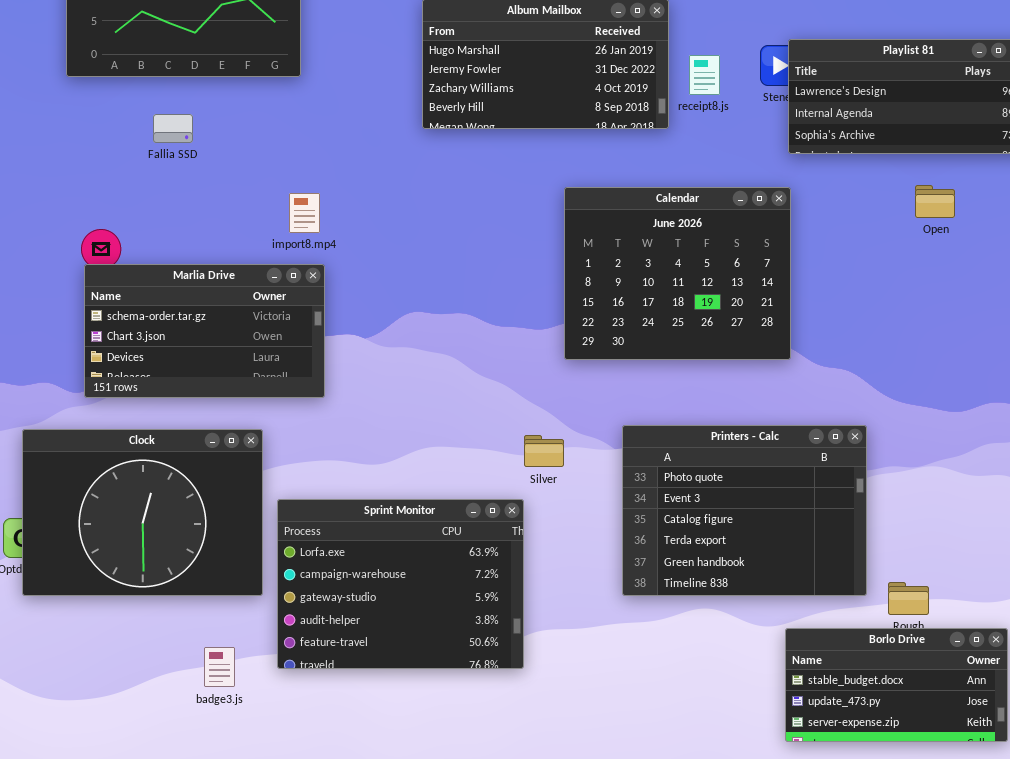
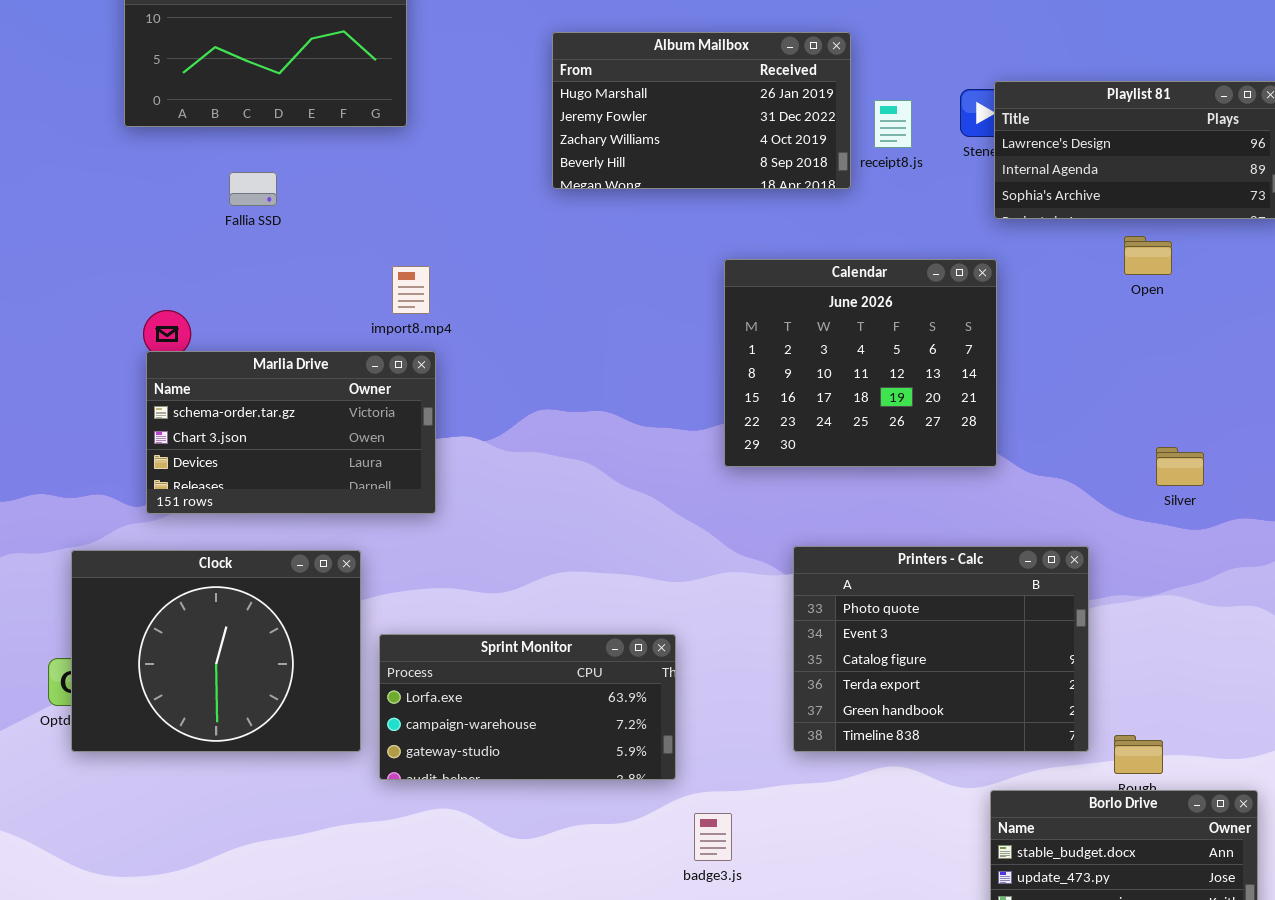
Open: [915,185,955,218] -> [1124,236,1172,275], moved
Silver: [524,435,564,467] -> [1156,447,1204,486], moved
Sprint Monitor: [277,499,524,669] -> [379,634,676,780], resized
badge3.js: [204,647,235,687] -> [694,813,732,861], moved

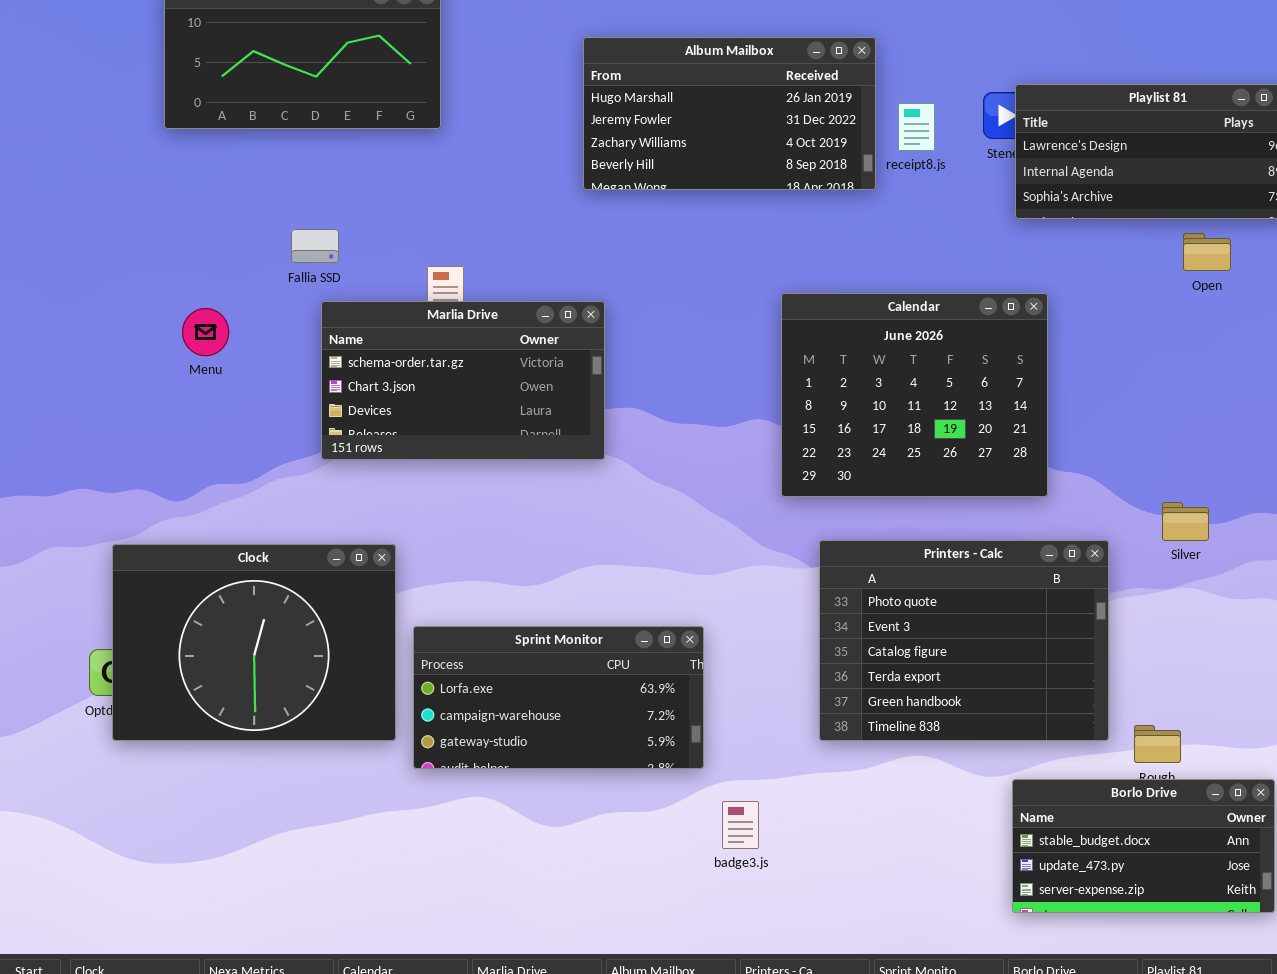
Fallia SSD: [229,172,277,206] -> [291,229,339,263], moved
Open: [1124,236,1172,275] -> [1183,233,1231,271], moved
Calendar: [724,259,997,467] -> [781,293,1048,497], moved
Marlia Drive: [146,351,436,514] -> [321,301,605,460], moved
Silver: [1156,447,1204,486] -> [1162,502,1209,541], moved

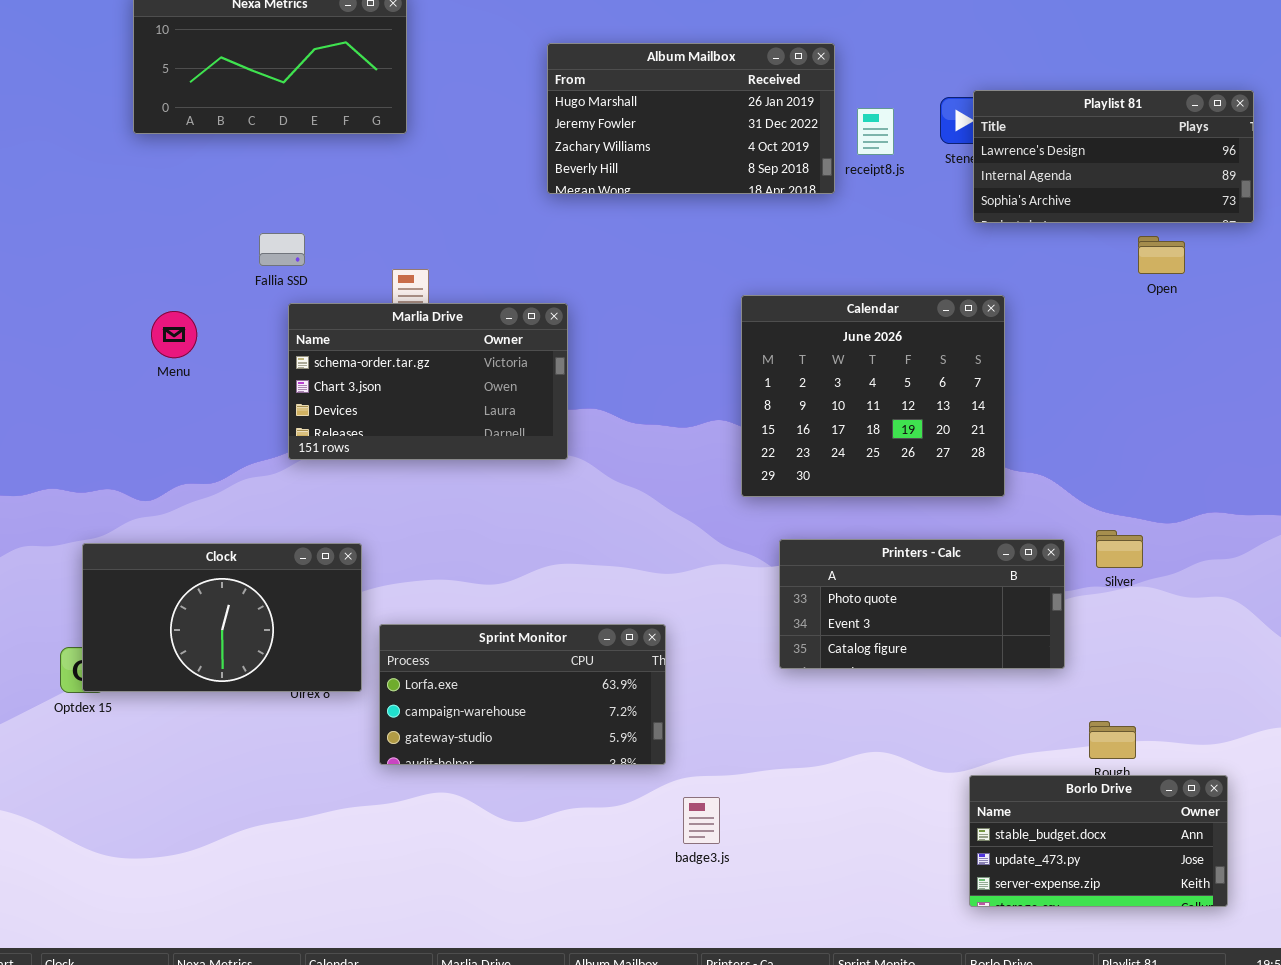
Silver: [1162,502,1209,541] -> [1096,530,1143,568], moved
Printers - Calc: [819,540,1109,741] -> [779,539,1065,669], resized
Clock: [112,544,396,741] -> [82,543,362,692], resized

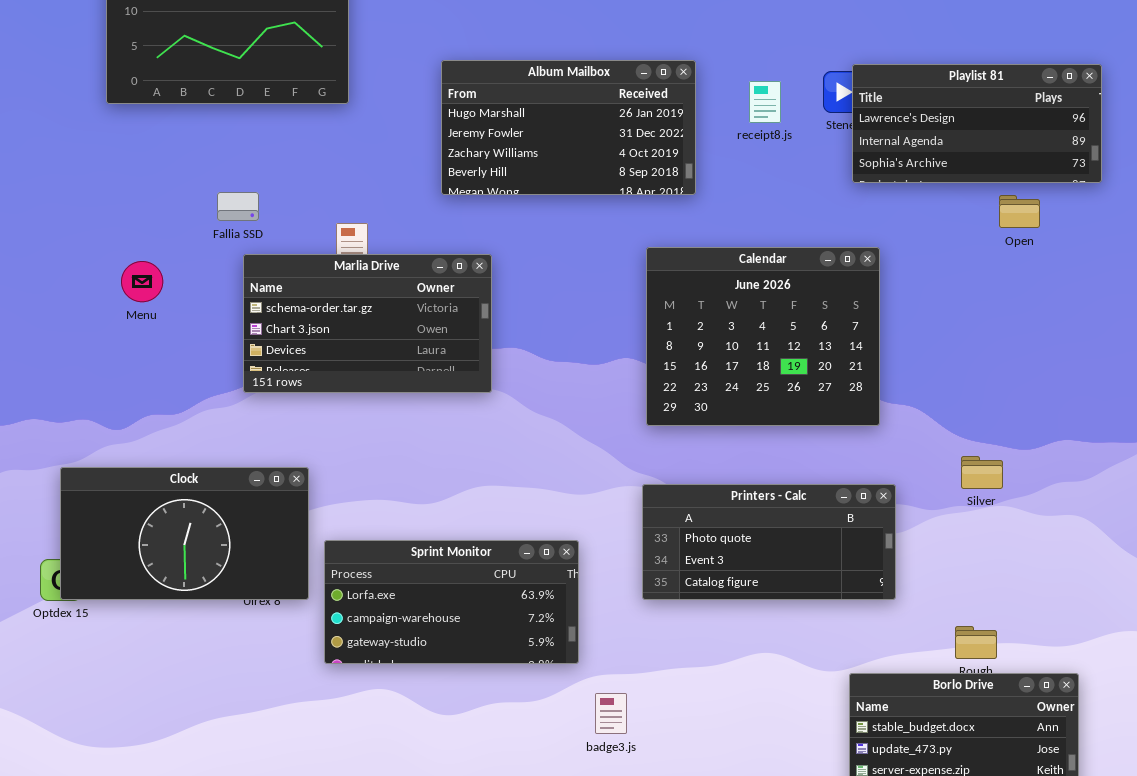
Album Mailbox: [547,43,835,194] -> [441,60,696,195], moved
Printers - Calc: [779,539,1065,669] -> [642,484,896,600], moved

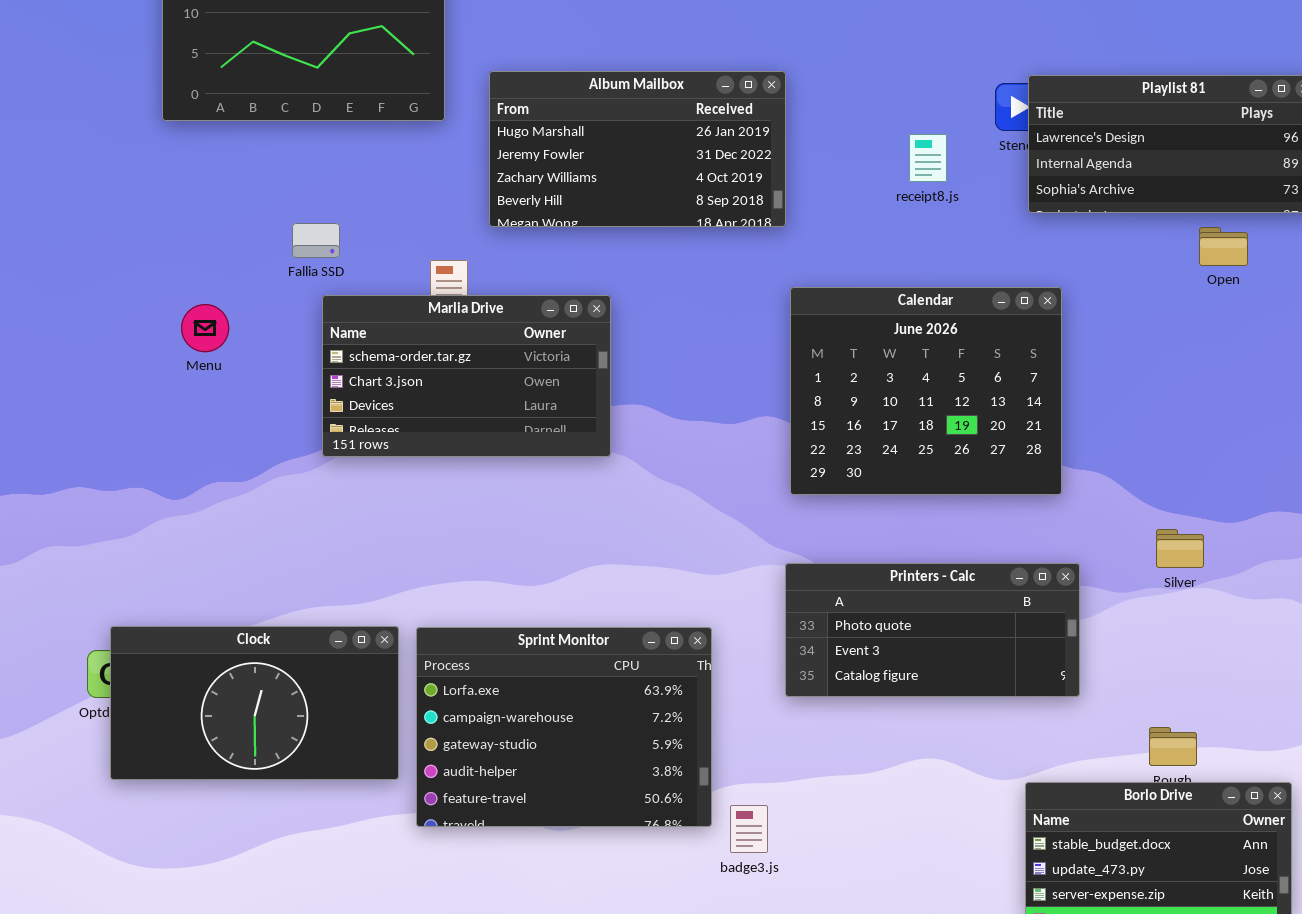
Album Mailbox: [441,60,696,195] -> [489,71,786,227], moved
receipt8.js: [749,81,781,123] -> [909,134,947,182], moved
Clock: [60,467,309,600] -> [110,626,399,780], moved
Sprint Monitor: [324,540,579,664] -> [416,627,712,827], resized

